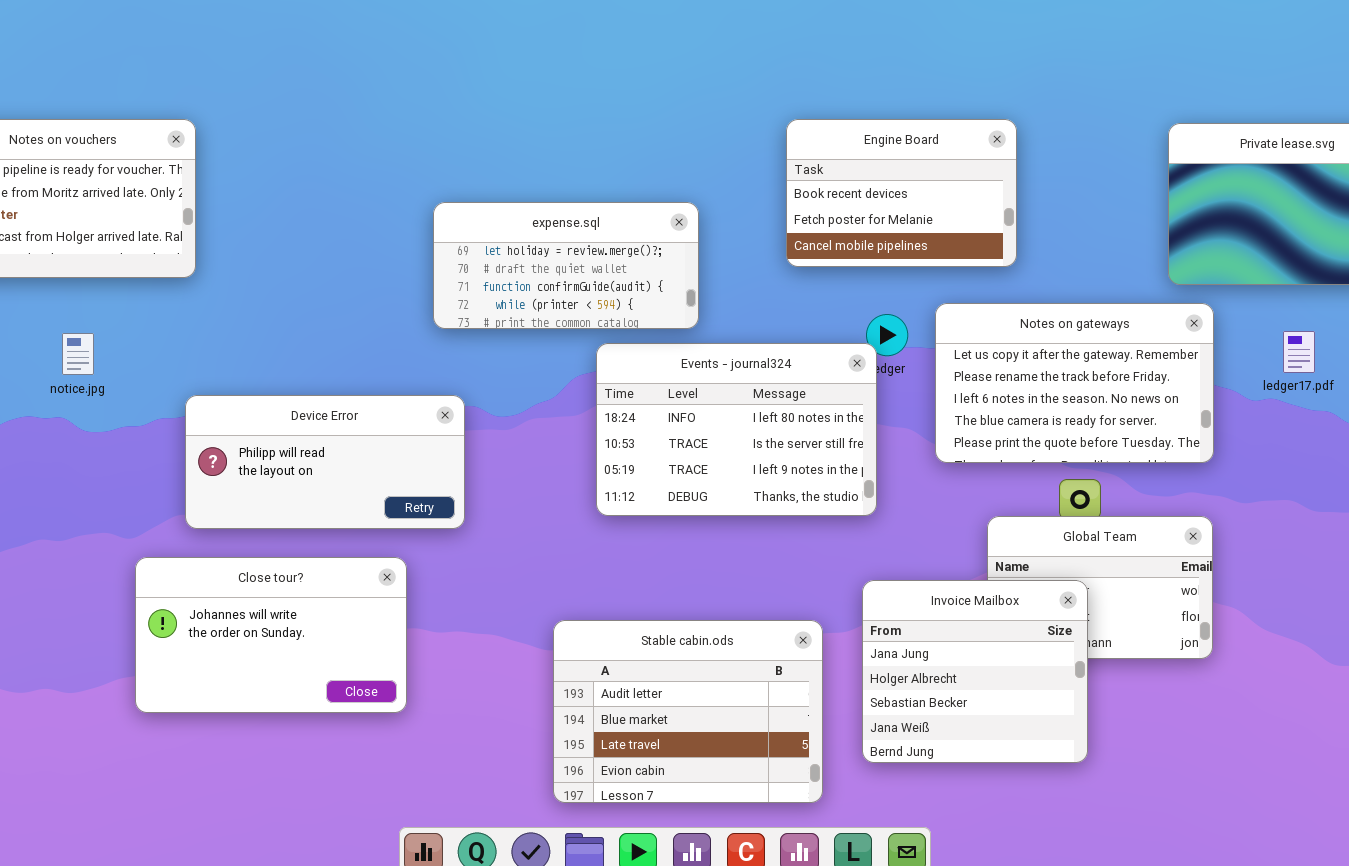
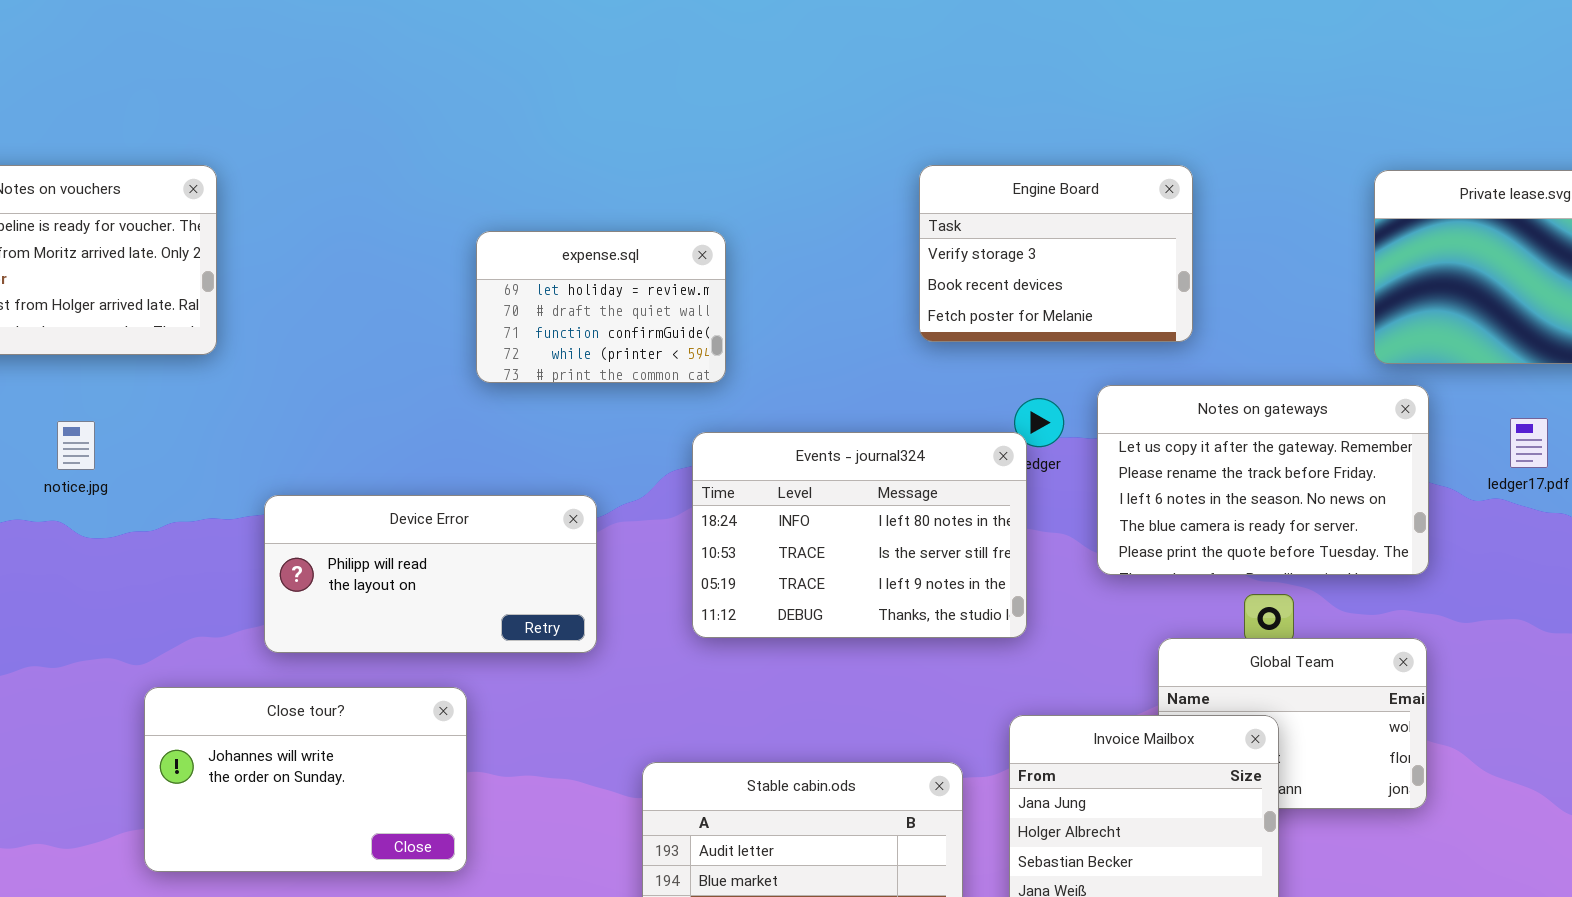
Engine Board: [786,119,1017,267] -> [919,165,1193,342], scrolled up 1 row
expense.sql: [433,202,699,329] -> [476,231,726,383], moved, resized
Device Error: [185,395,465,529] -> [264,495,597,653], moved

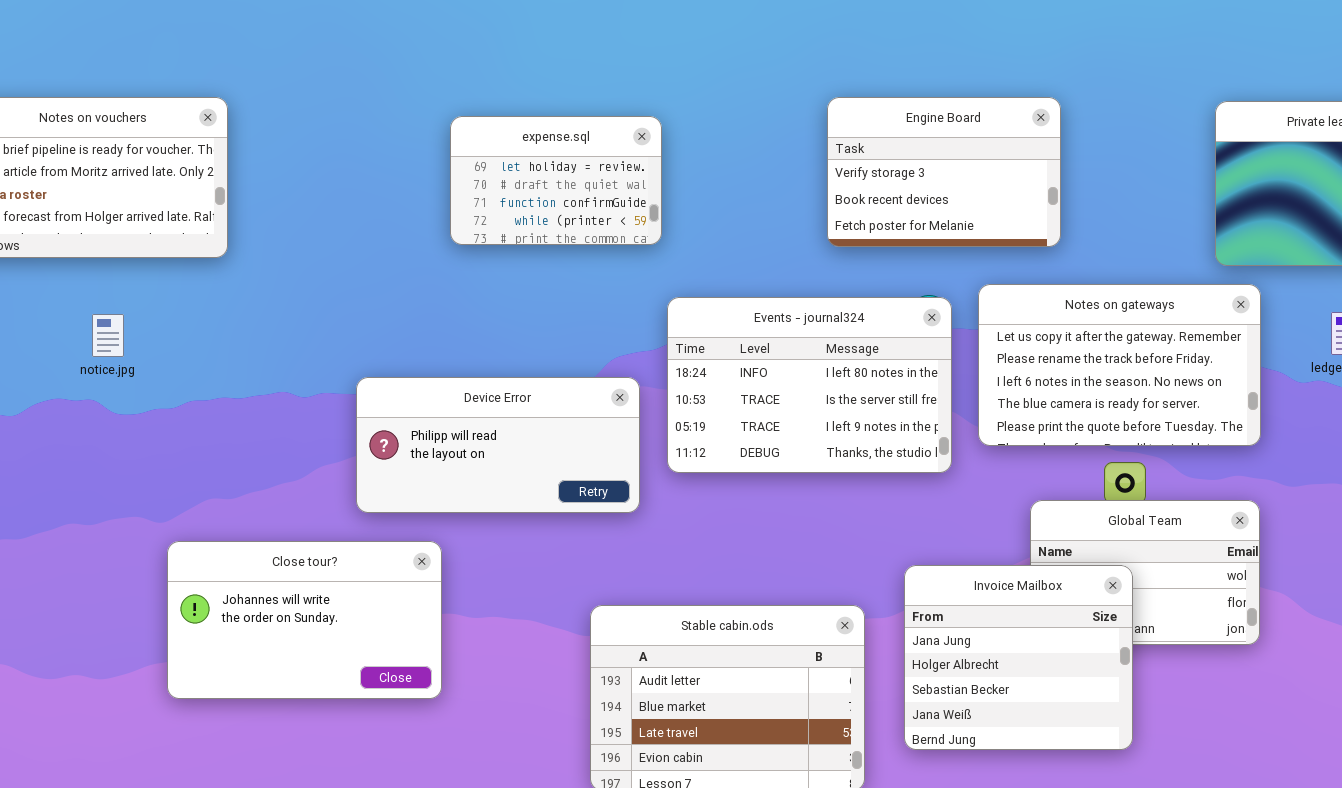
expense.sql: [476,231,726,383] -> [450,116,662,245], moved
Events - journal324: [692,432,1027,638] -> [667,297,952,473], moved
Device Error: [264,495,597,653] -> [356,377,640,513], moved

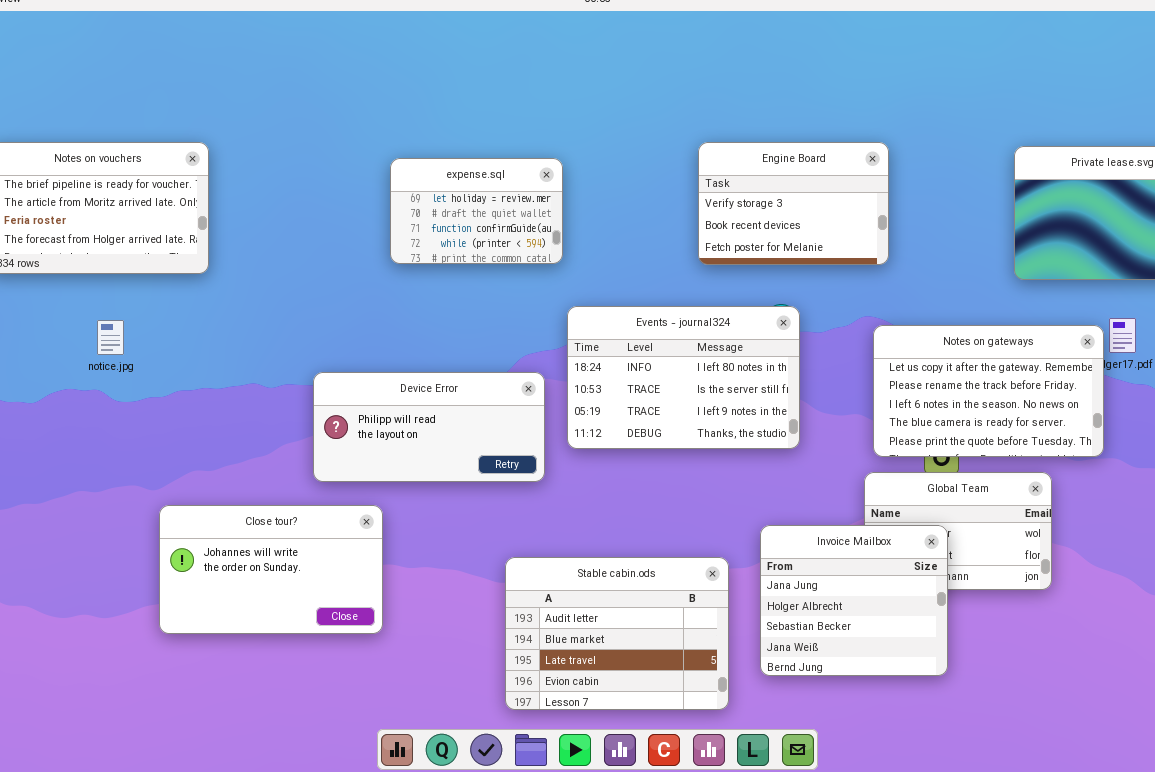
Notes on gateways: [978,284,1261,446] -> [873,325,1104,457], moved

